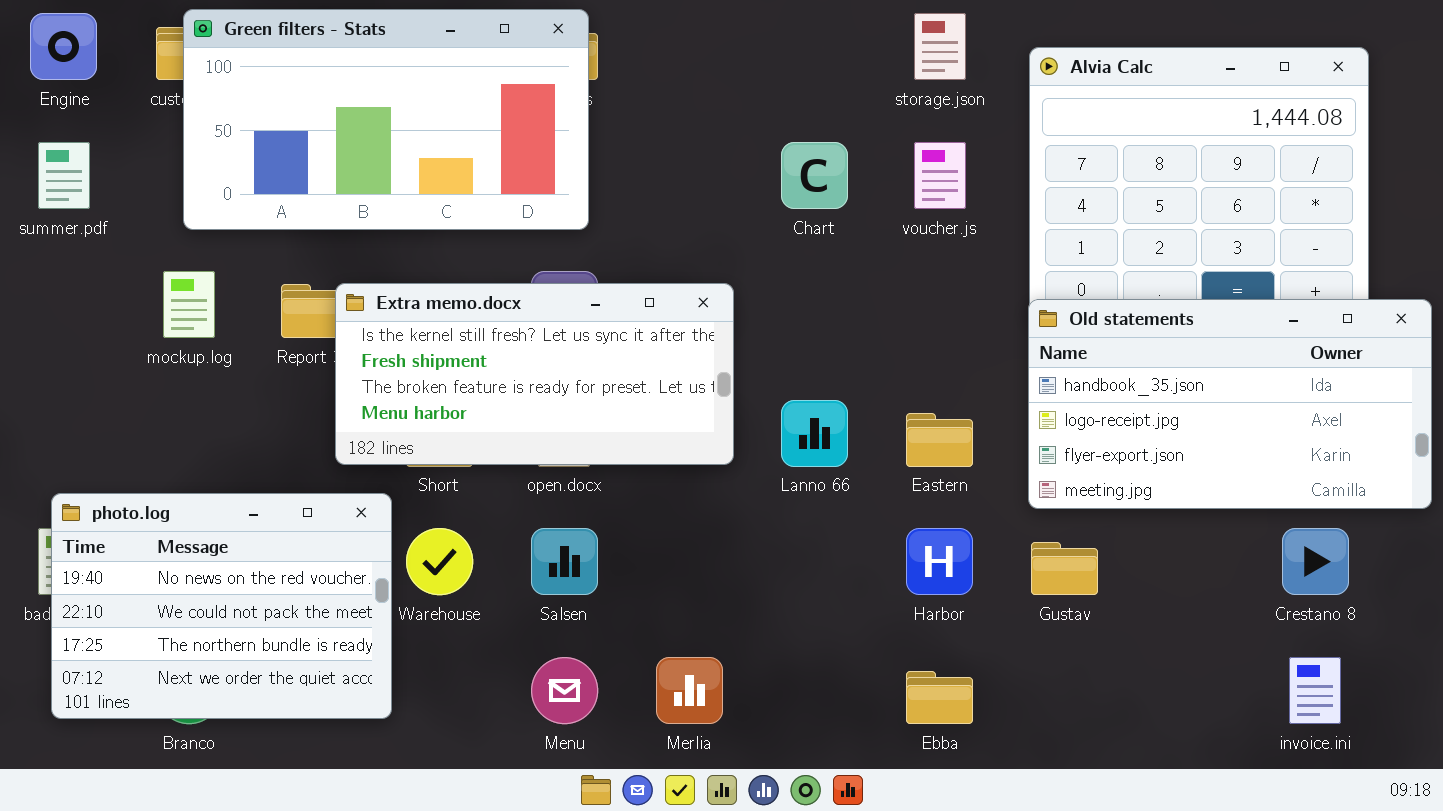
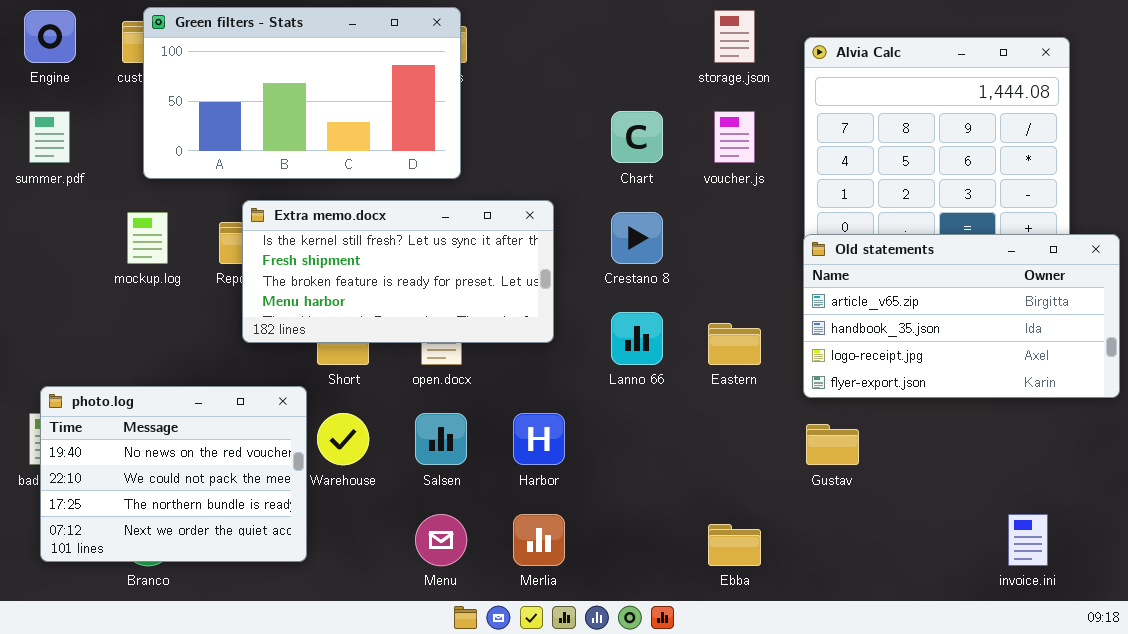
Extra memo.docx: [335,283,734,465] -> [242,200,554,343], moved
Old statements: [1028,299,1432,509] -> [803,234,1120,398], scrolled up 1 row
Harbor: [906,528,973,595] -> [513,413,565,465], moved
Crestano 8: [1282,528,1349,595] -> [611,212,663,264], moved

